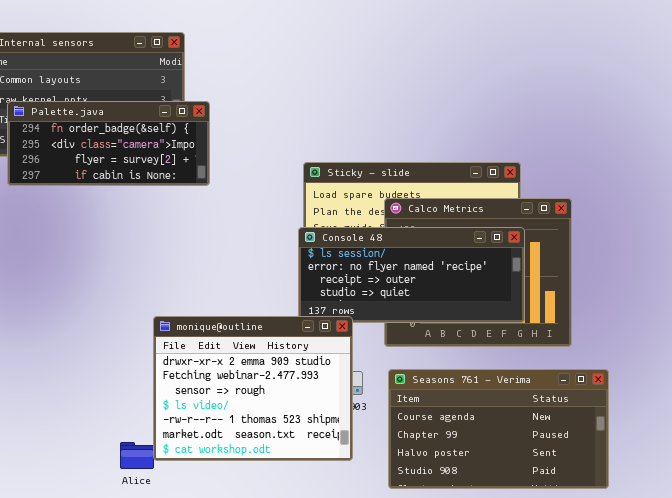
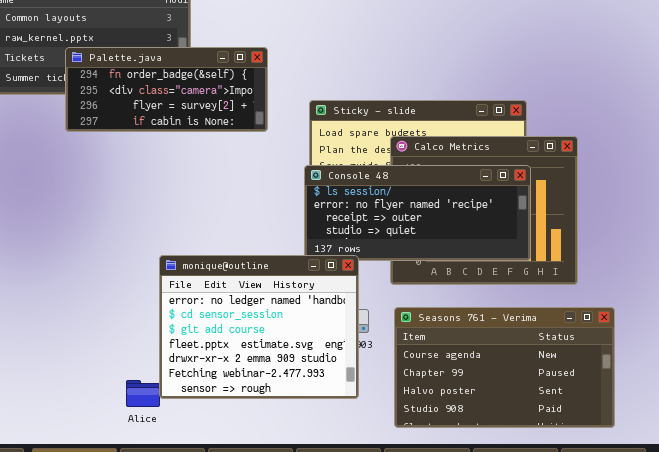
Palette.java: [7,101,210,186] -> [65,47,268,132], moved
monique@outline: [153,316,353,461] -> [159,255,359,399], scrolled up 4 rows

